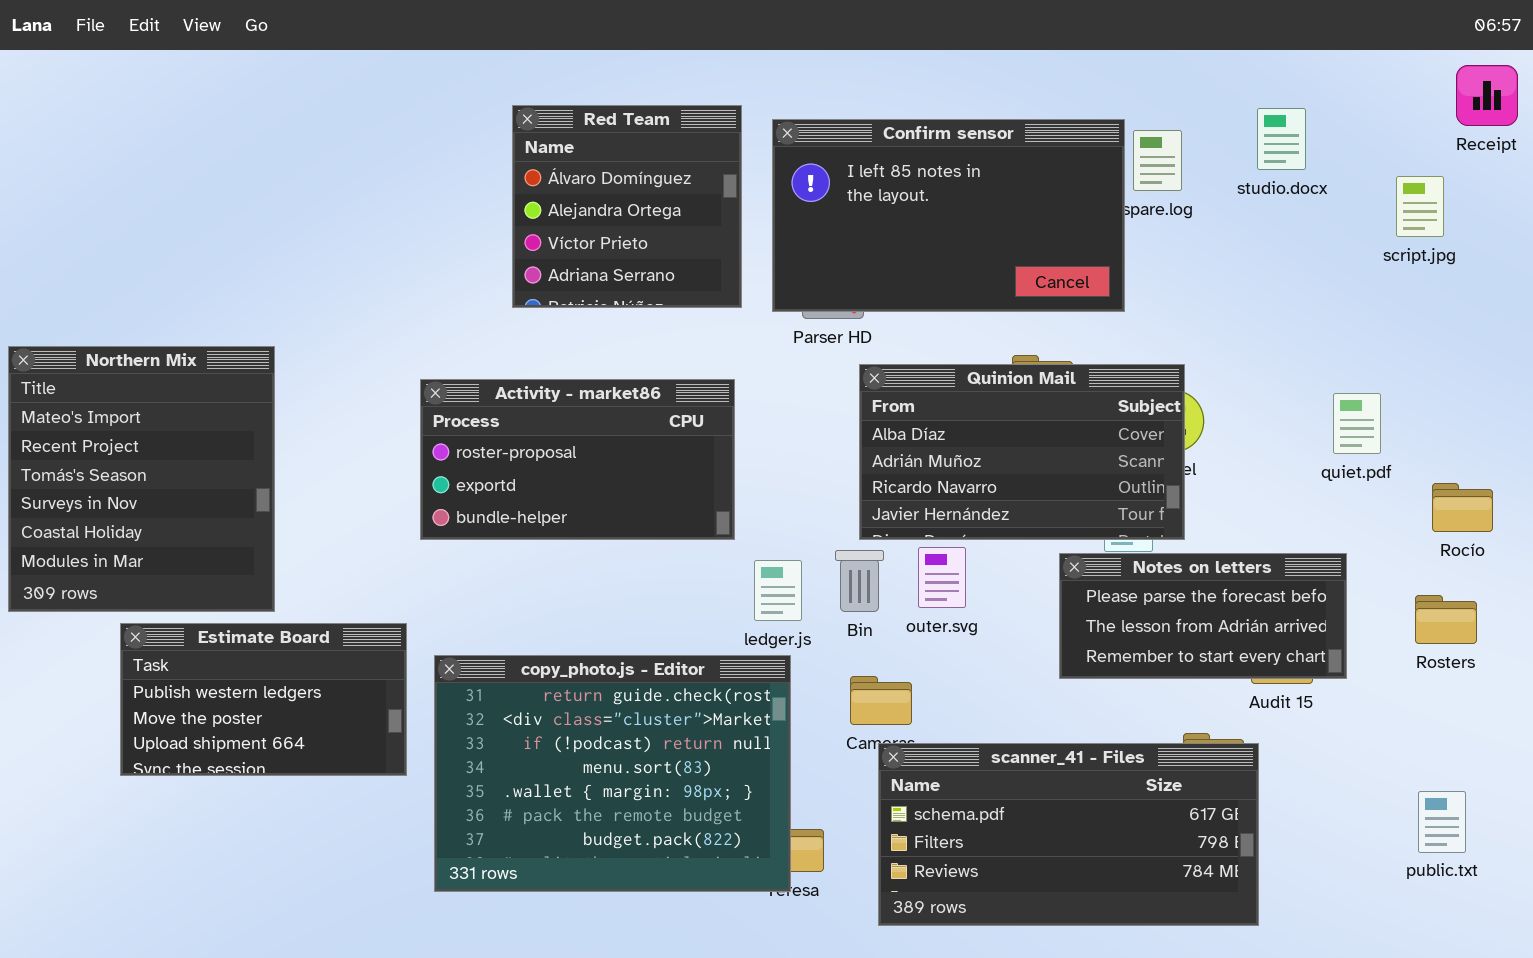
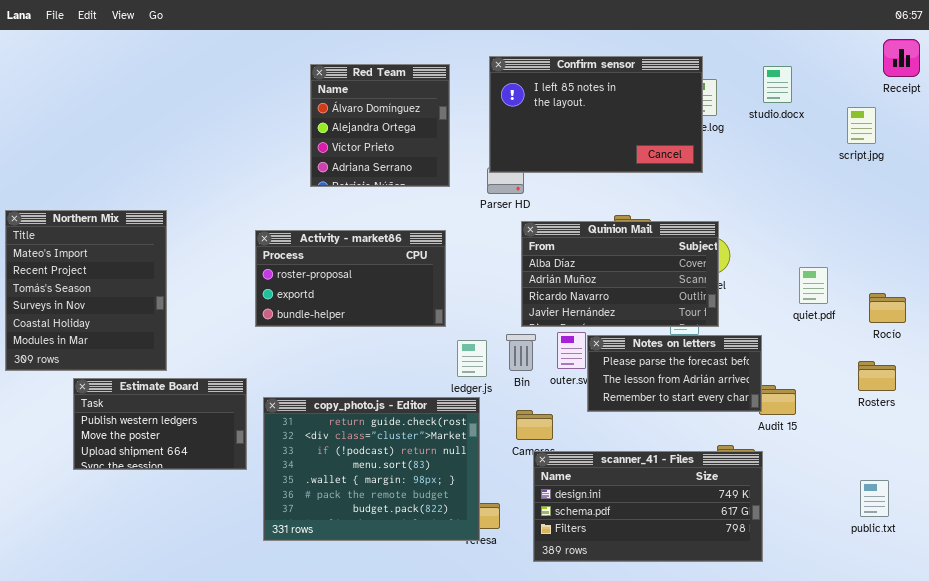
Confirm sensor: [772,119,1125,312] -> [489,56,703,173], moved
quiet.pdf: [1333,393,1381,454] -> [799,267,828,304], moved
Notes on letters: [1059,553,1347,679] -> [587,335,762,412], moved
scanner_41 - Files: [878,743,1259,926] -> [533,451,763,562], scrolled up 1 row

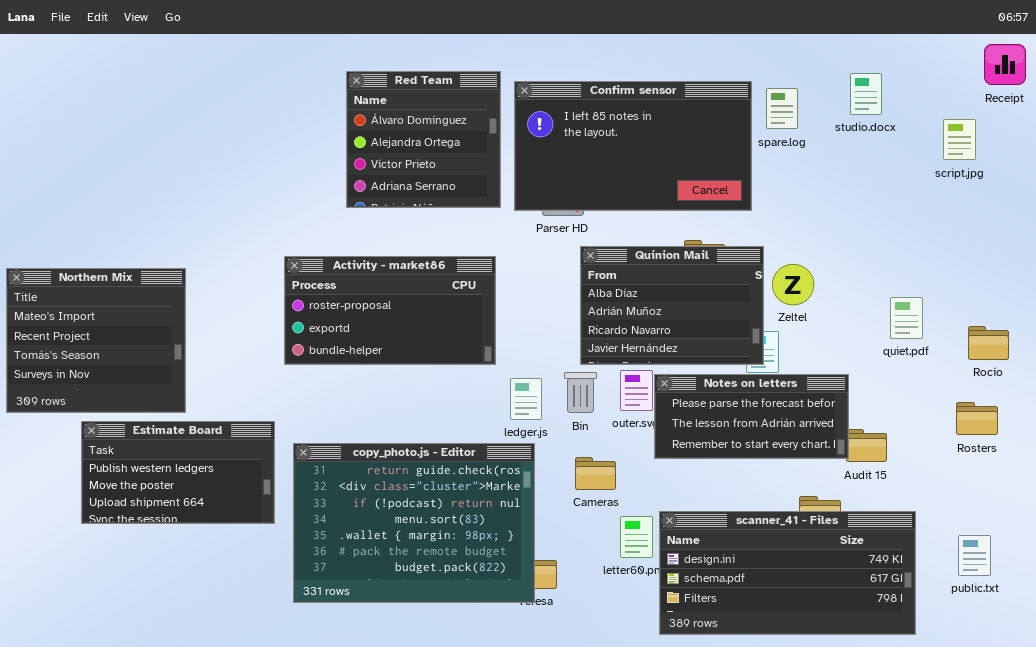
Confirm sensor: [489,56,703,173] -> [514,81,752,211], moved
Northern Mix: [5,210,167,371] -> [6,268,186,413], resized
Quinion Mail: [521,221,719,327] -> [580,246,764,365], resized
scanner_41 - Files: [533,451,763,562] -> [659,511,916,635], moved

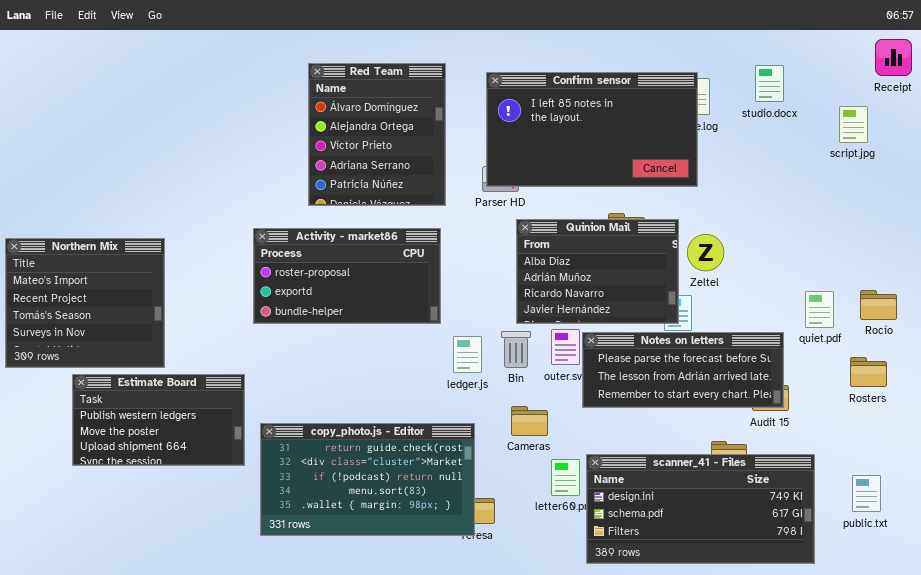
Red Team: [346,71,501,208] -> [308,63,446,206], resized
Confirm sensor: [514,81,752,211] -> [486,72,698,187], moved
quiet.pdf: [890,297,923,339] -> [805,291,834,328], moved
Notes on letters: [654,374,849,459] -> [582,332,784,408], resized
copy_photo.js - Editor: [293,443,535,603] -> [260,423,475,536], resized

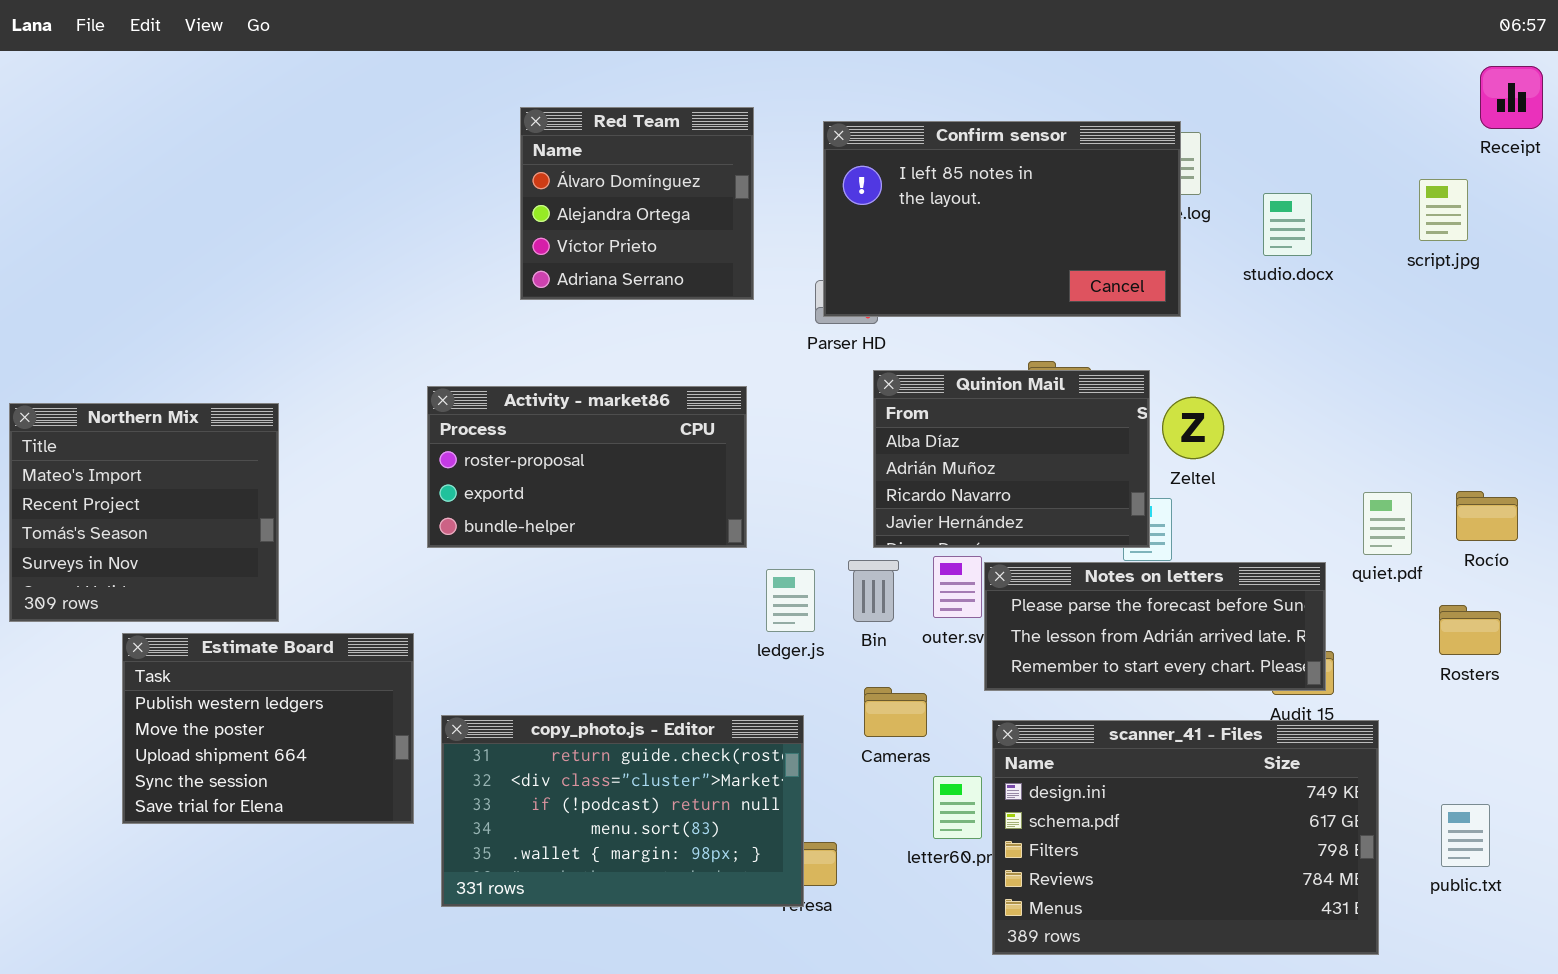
Red Team: [308,63,446,206] -> [520,107,754,300], resized
studio.docx: [755,65,784,102] -> [1263,193,1312,256], moved
Estimate Board: [72,374,245,466] -> [122,633,414,824], resized
scanner_41 - Files: [586,454,815,564] -> [992,720,1379,955], resized

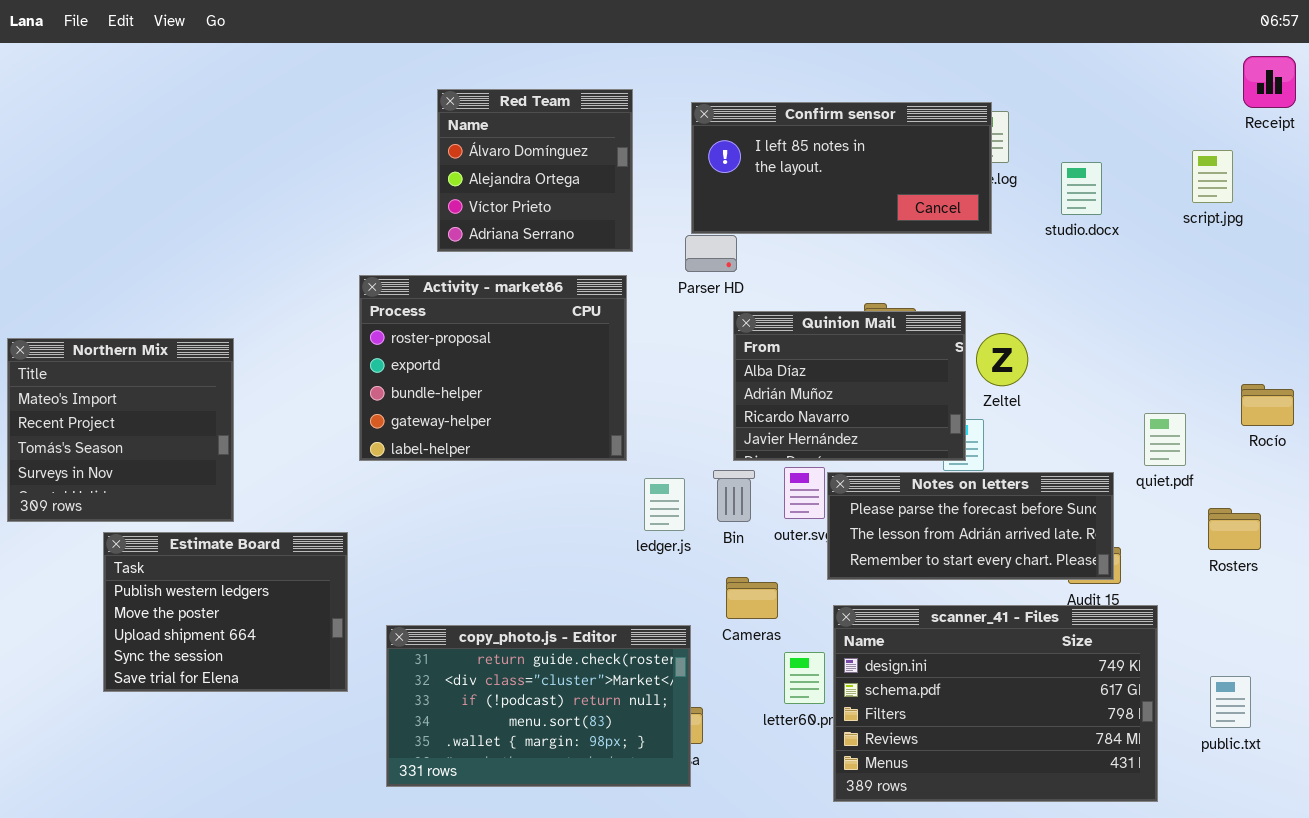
Confirm sensor: [823,121,1181,317] -> [691,102,992,234], resized
Activity - market86: [427,386,747,548] -> [359,275,627,461], resized
Rocío: [1456,491,1518,541] -> [1241,384,1294,426], moved
copy_photo.js - Editor: [441,715,804,907] -> [386,625,691,787], moved

